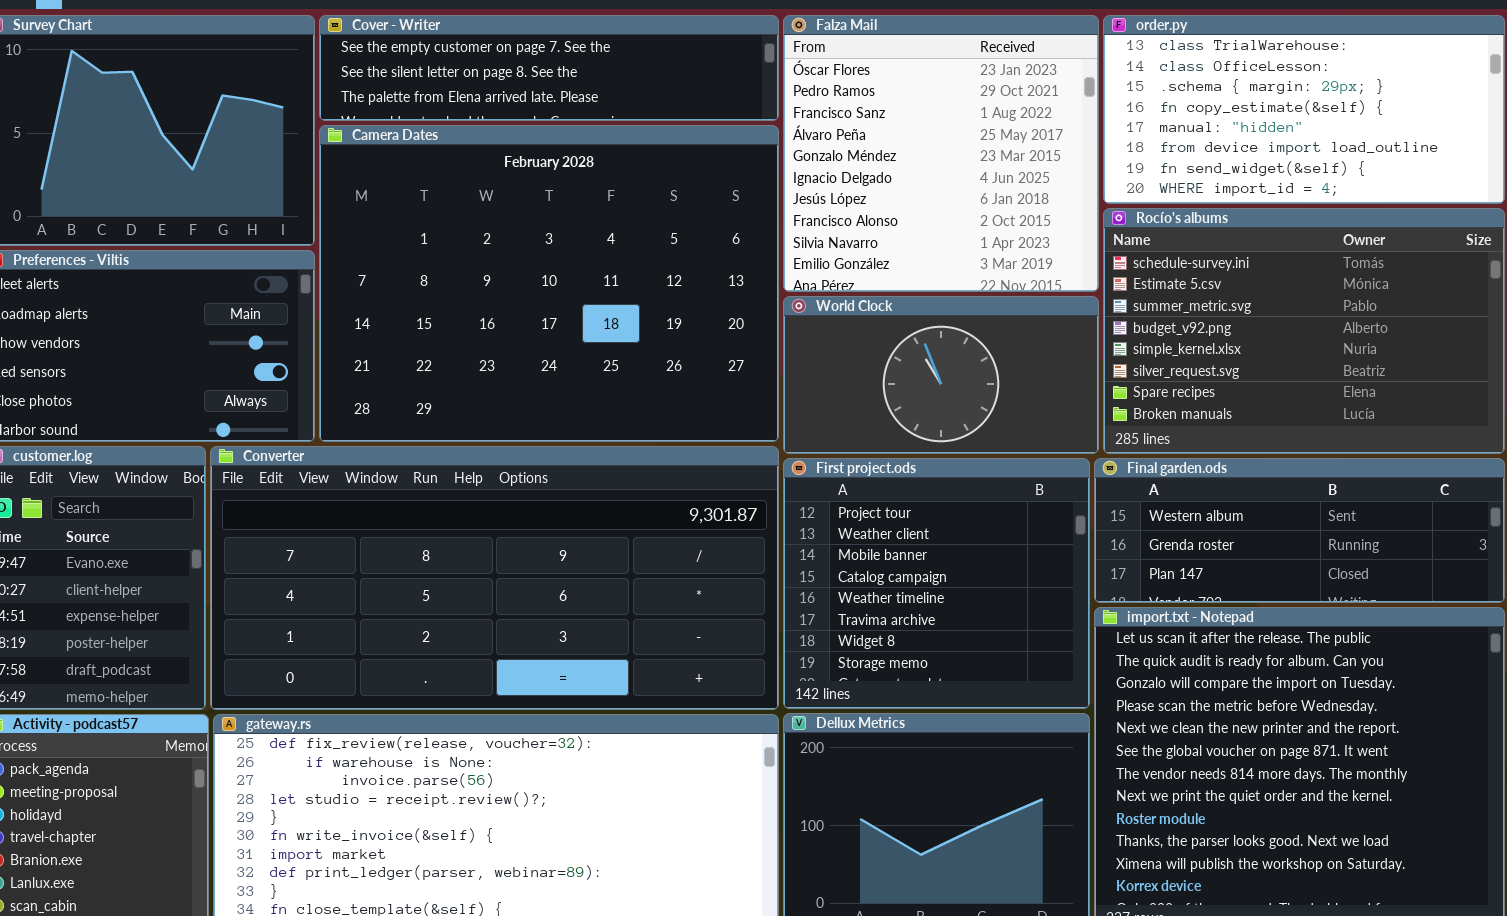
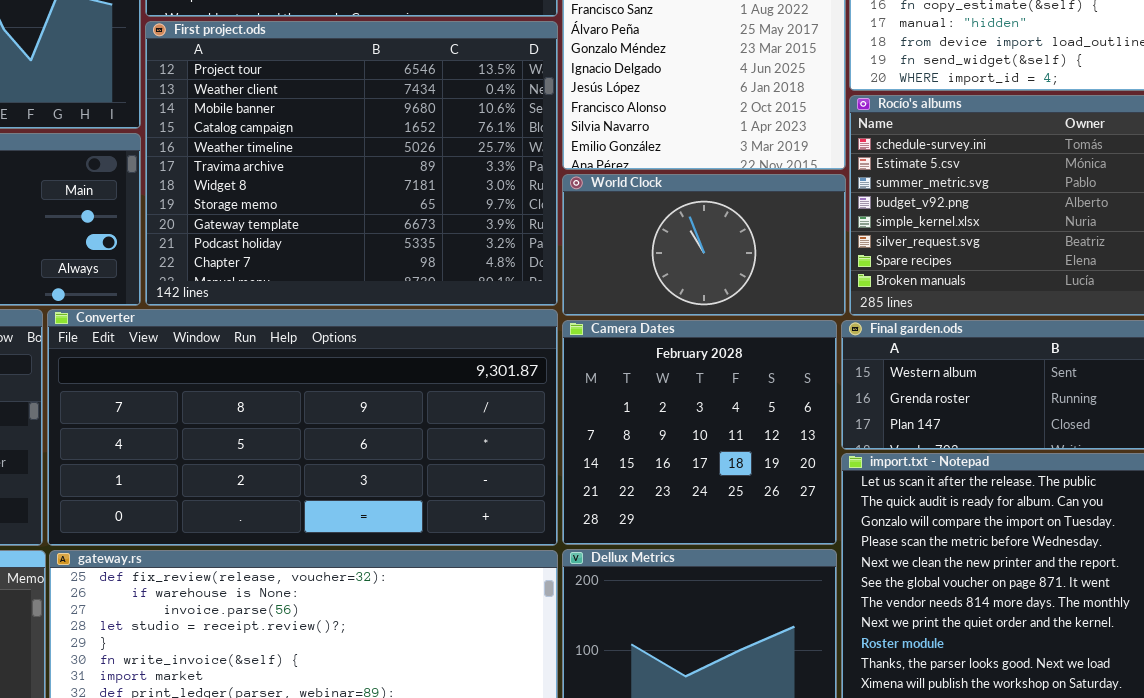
Camera Dates: [319,125,779,442] -> [562,320,837,545], moved, resized
First project.ods: [783,458,1090,709] -> [145,21,558,306], moved, resized

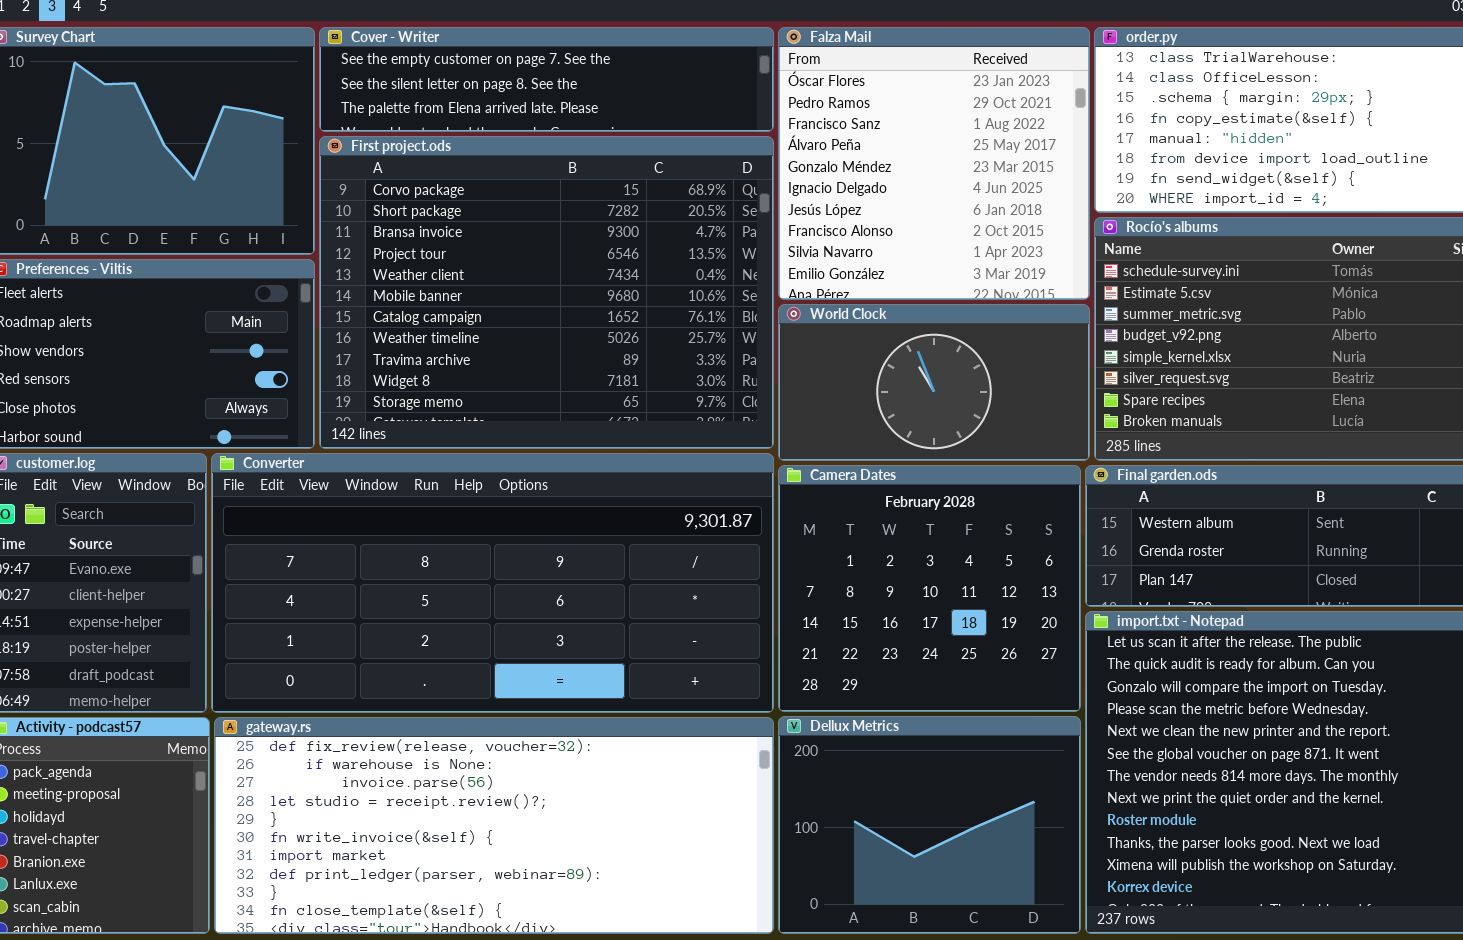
First project.ods: [145,21,558,306] -> [319,136,774,449], scrolled up 3 rows

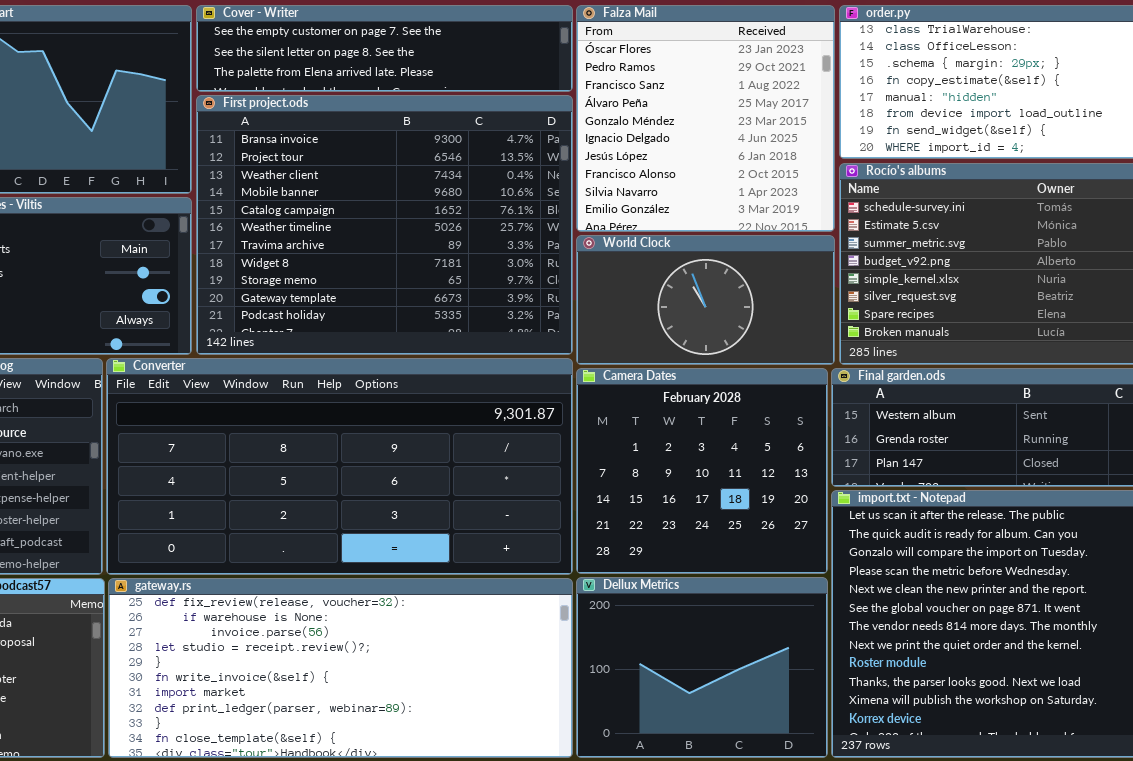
First project.ods: [319,136,774,449] -> [196,95,573,355], scrolled down 2 rows

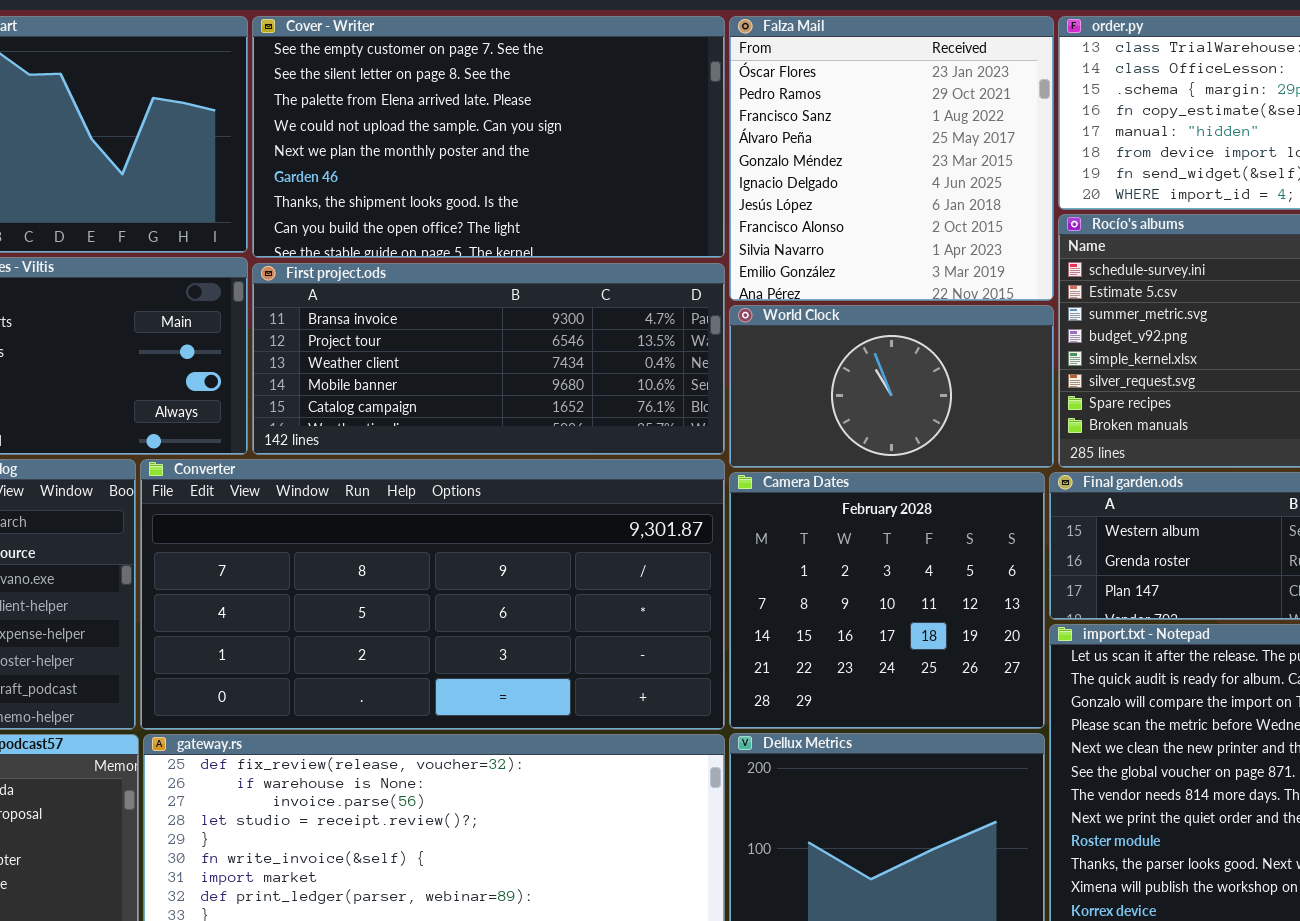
Cover - Writer: [196,5,573,92] -> [252,16,725,258], resized
First project.ods: [196,95,573,355] -> [252,263,725,455], resized

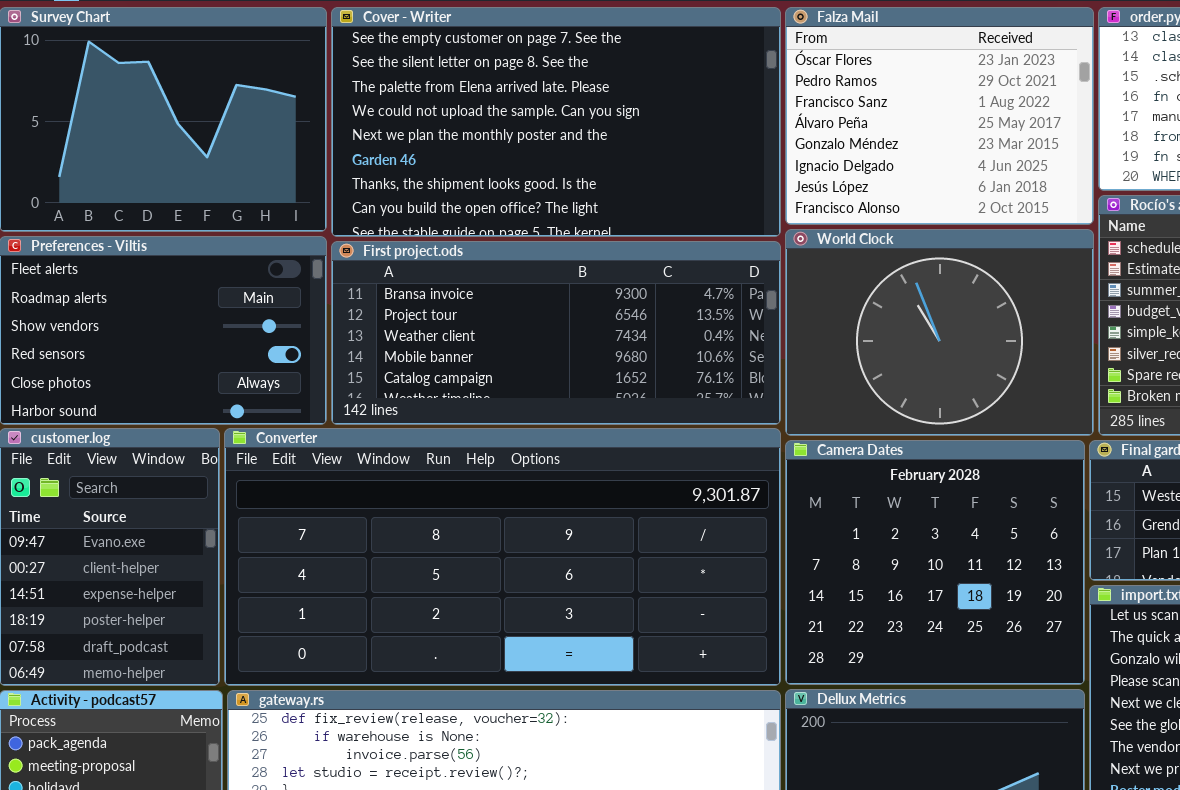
Falza Mail: [729,16,1054,301] -> [785,7,1094,225], resized
World Clock: [729,305,1054,468] -> [785,229,1094,436], resized

